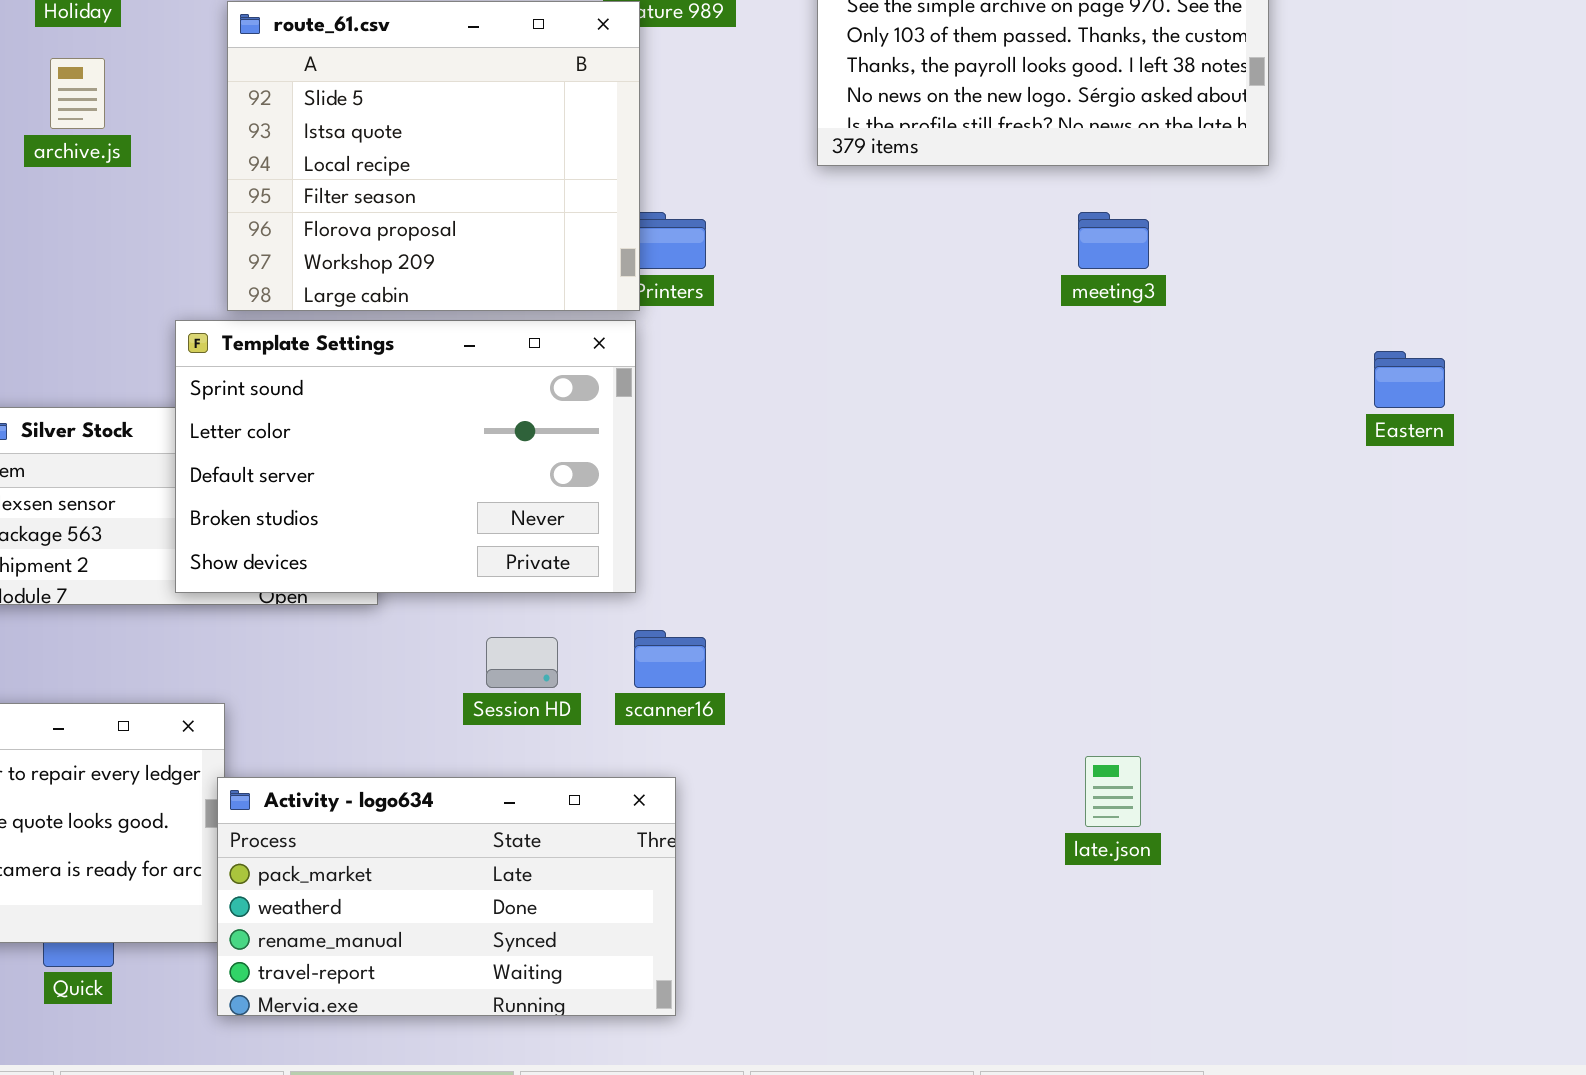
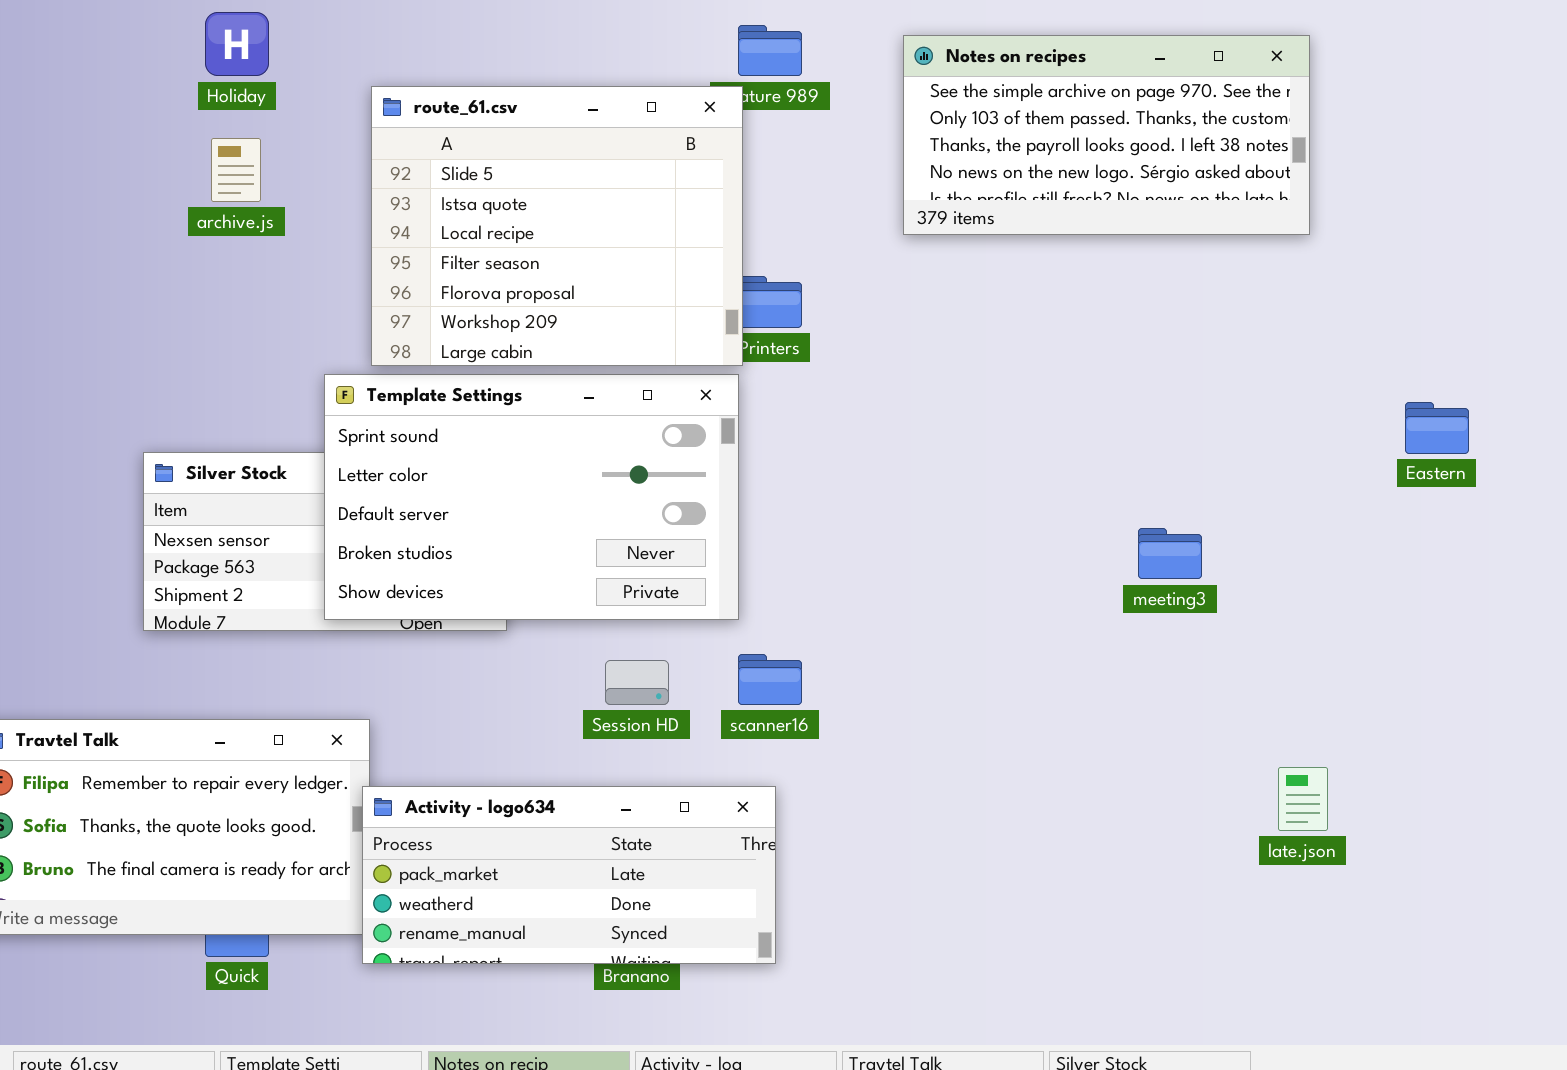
meeting3: [1078,212,1149,269] -> [1138,528,1202,579], moved
late.json: [1085,756,1141,827] -> [1278,767,1328,831], moved
Activity - logo634: [217,777,676,1016] -> [362,786,776,964], resized

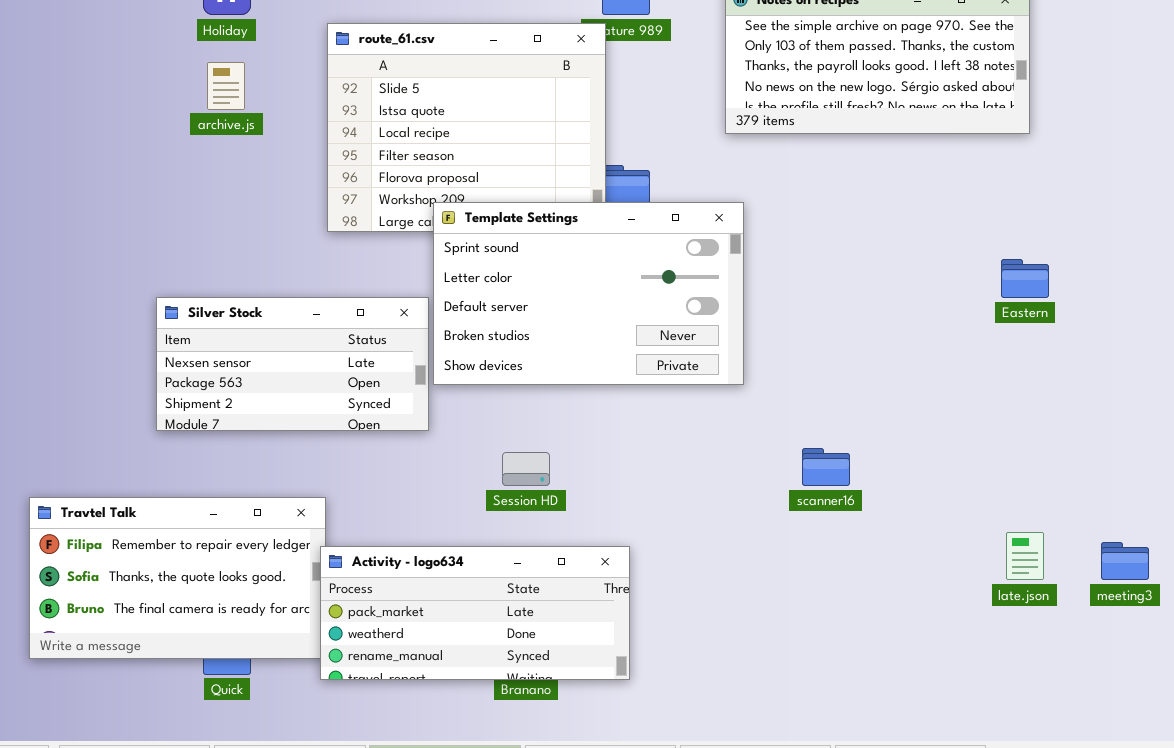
Template Settings: [324,374,739,620] -> [433,202,744,385], moved
Eastern: [1405,402,1469,454] -> [1001,259,1049,298], moved
meeting3: [1138,528,1202,579] -> [1101,542,1149,580], moved
scanner16: [738,654,802,705] -> [802,448,850,486], moved

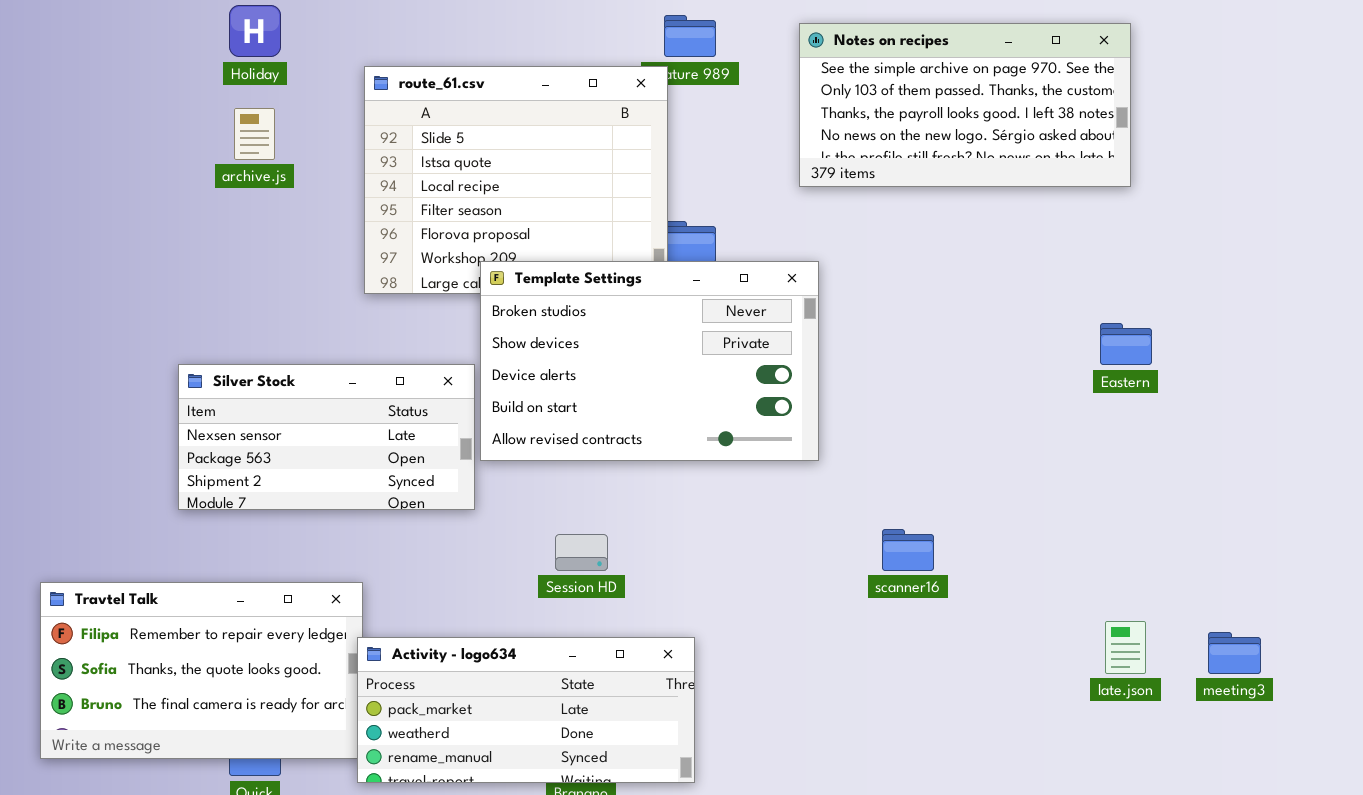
Template Settings: [433,202,744,385] -> [480,261,819,461], scrolled down 3 rows

